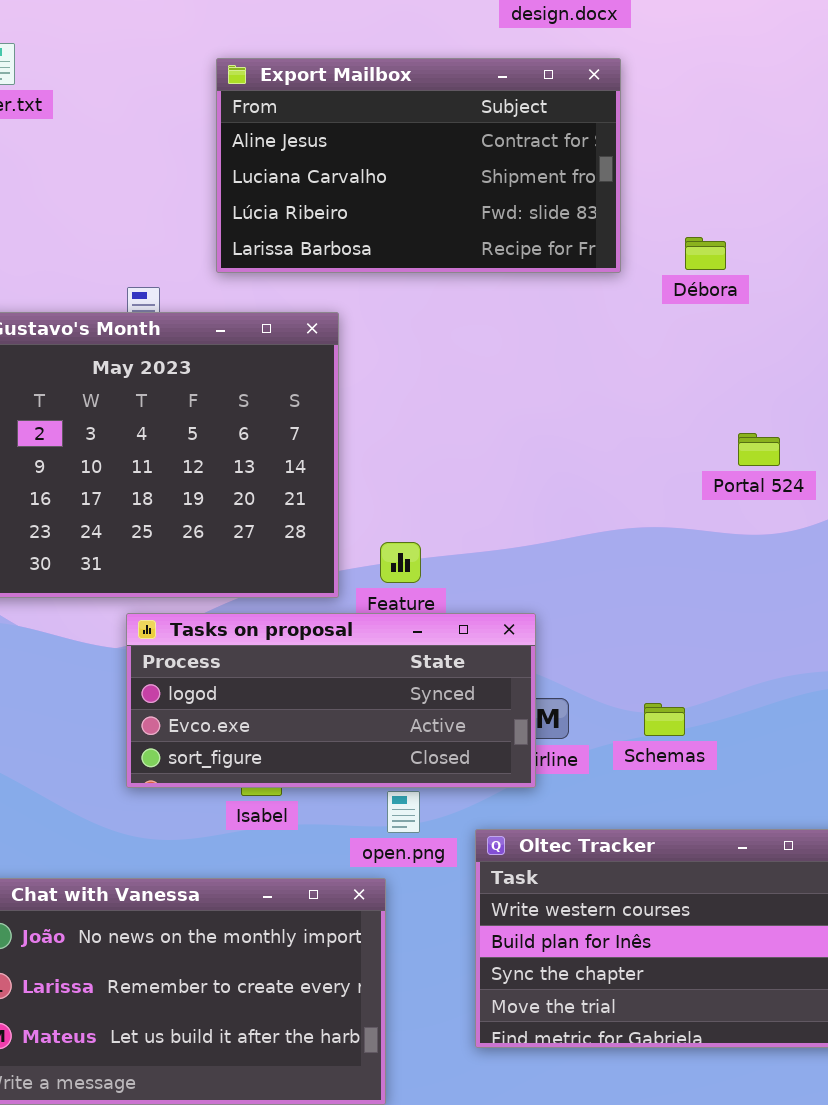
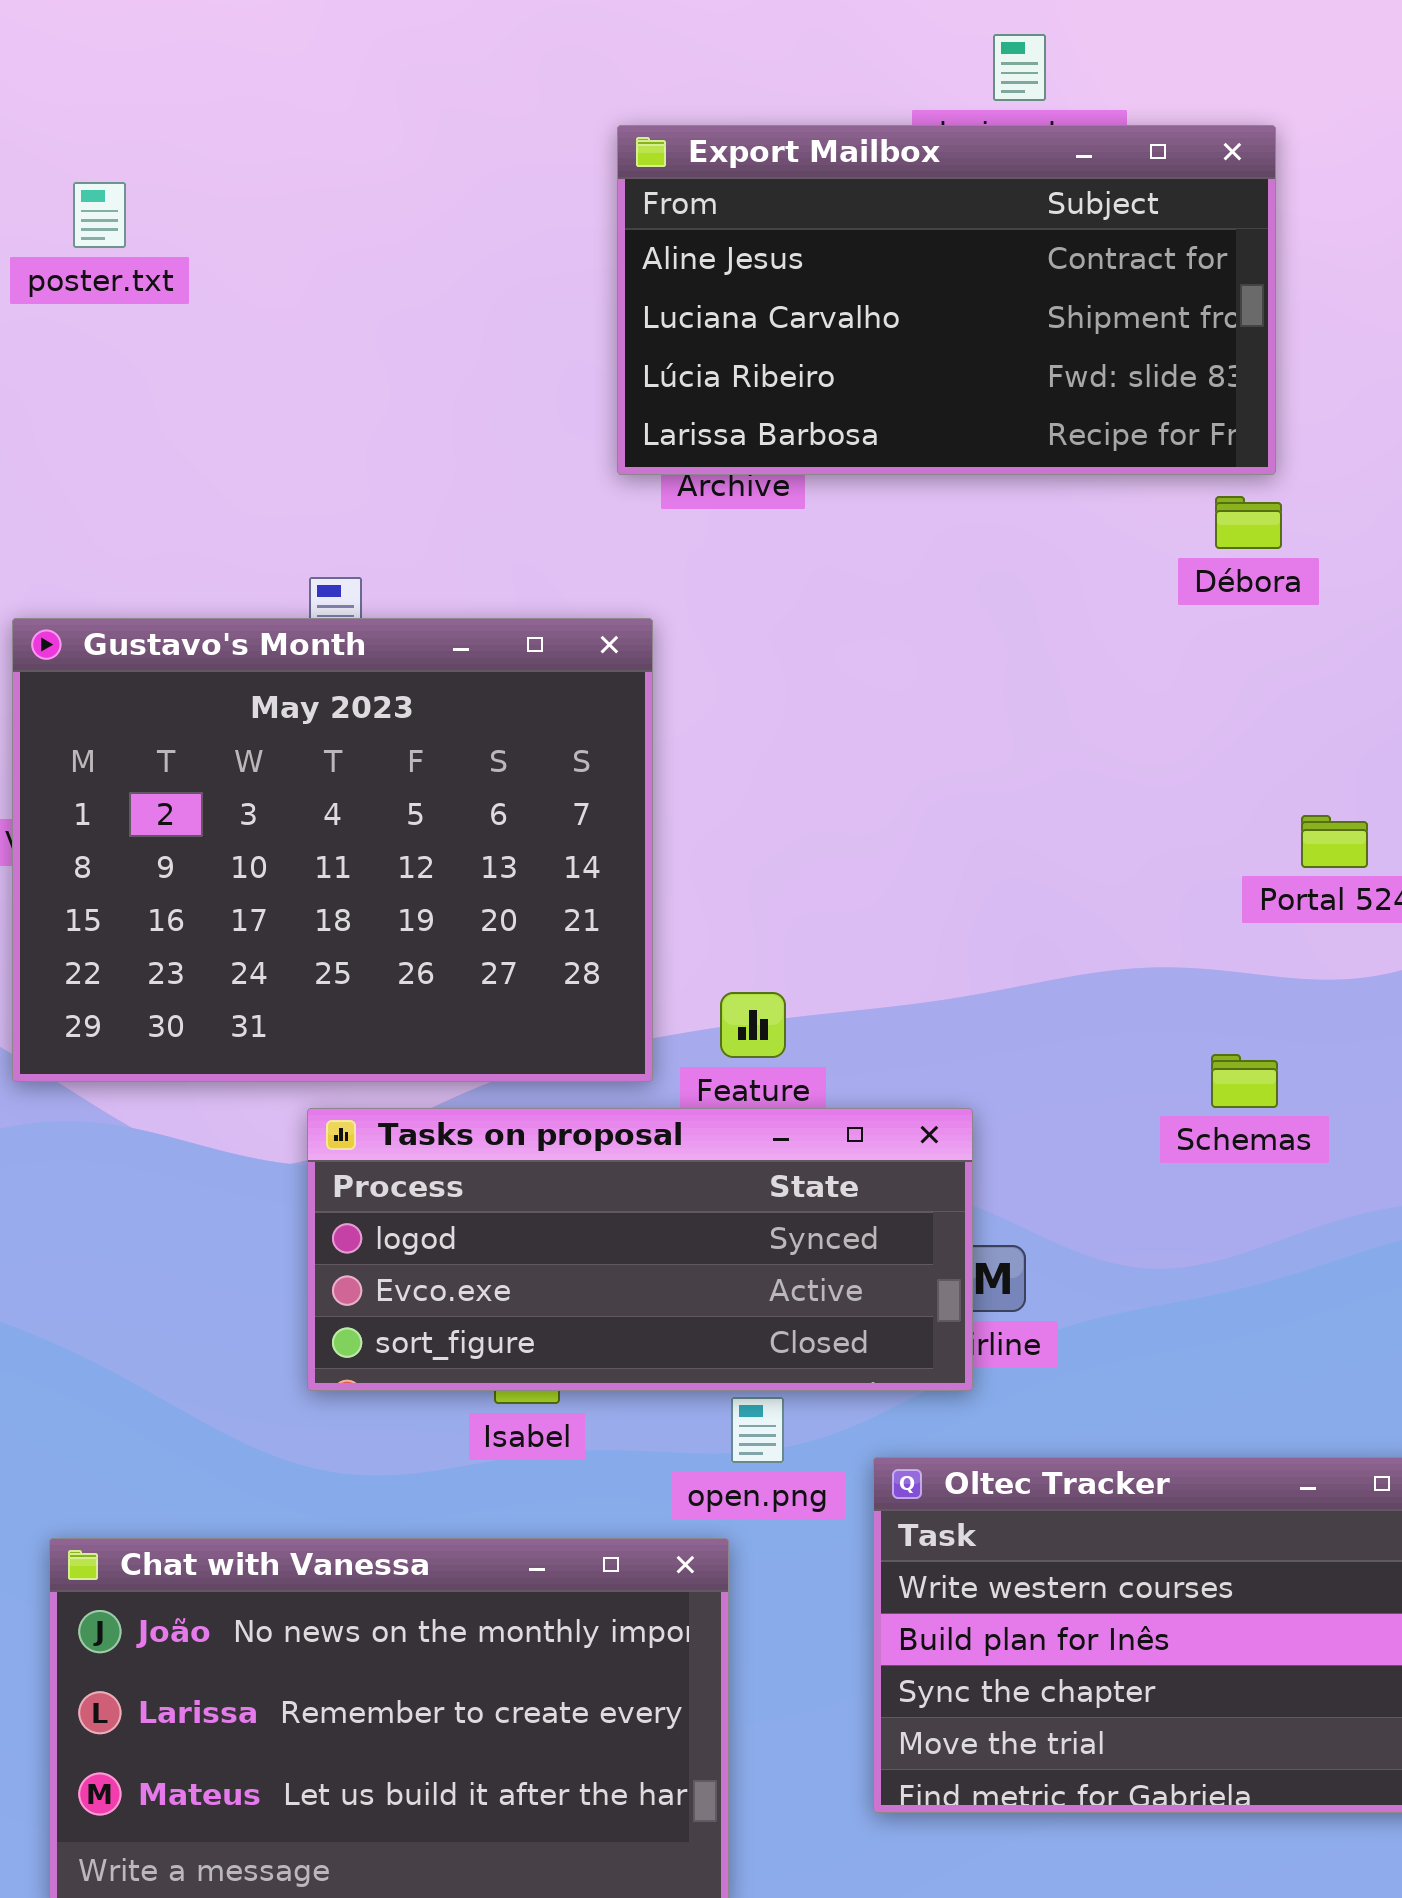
Export Mailbox: [216,58,621,273] -> [617,125,1276,475], moved
Schemas: [644,703,685,736] -> [1211,1054,1278,1108], moved

